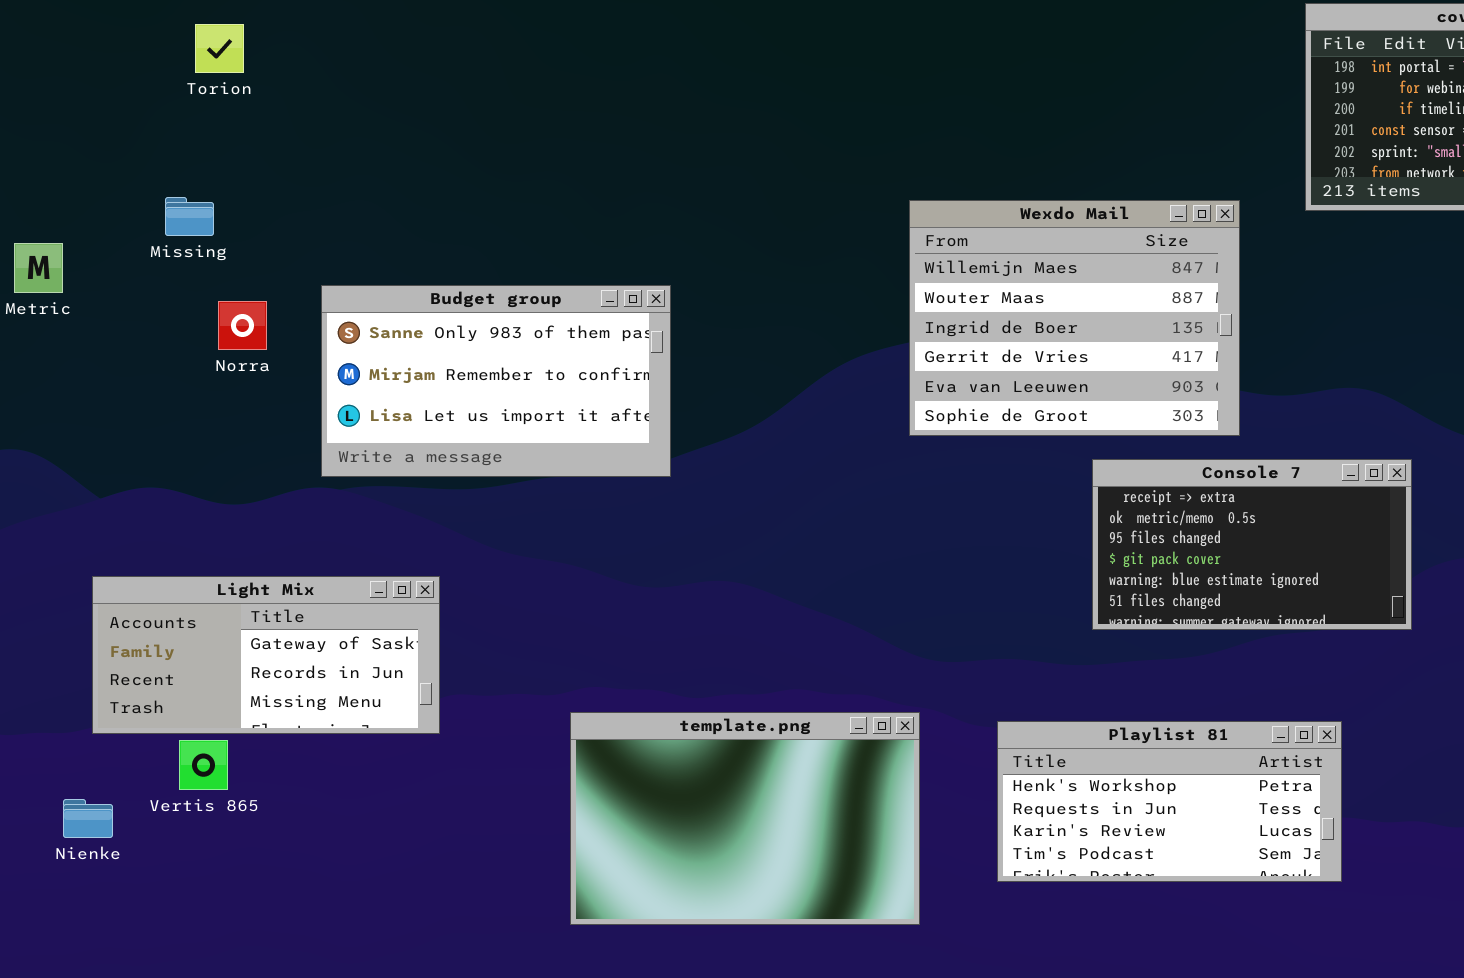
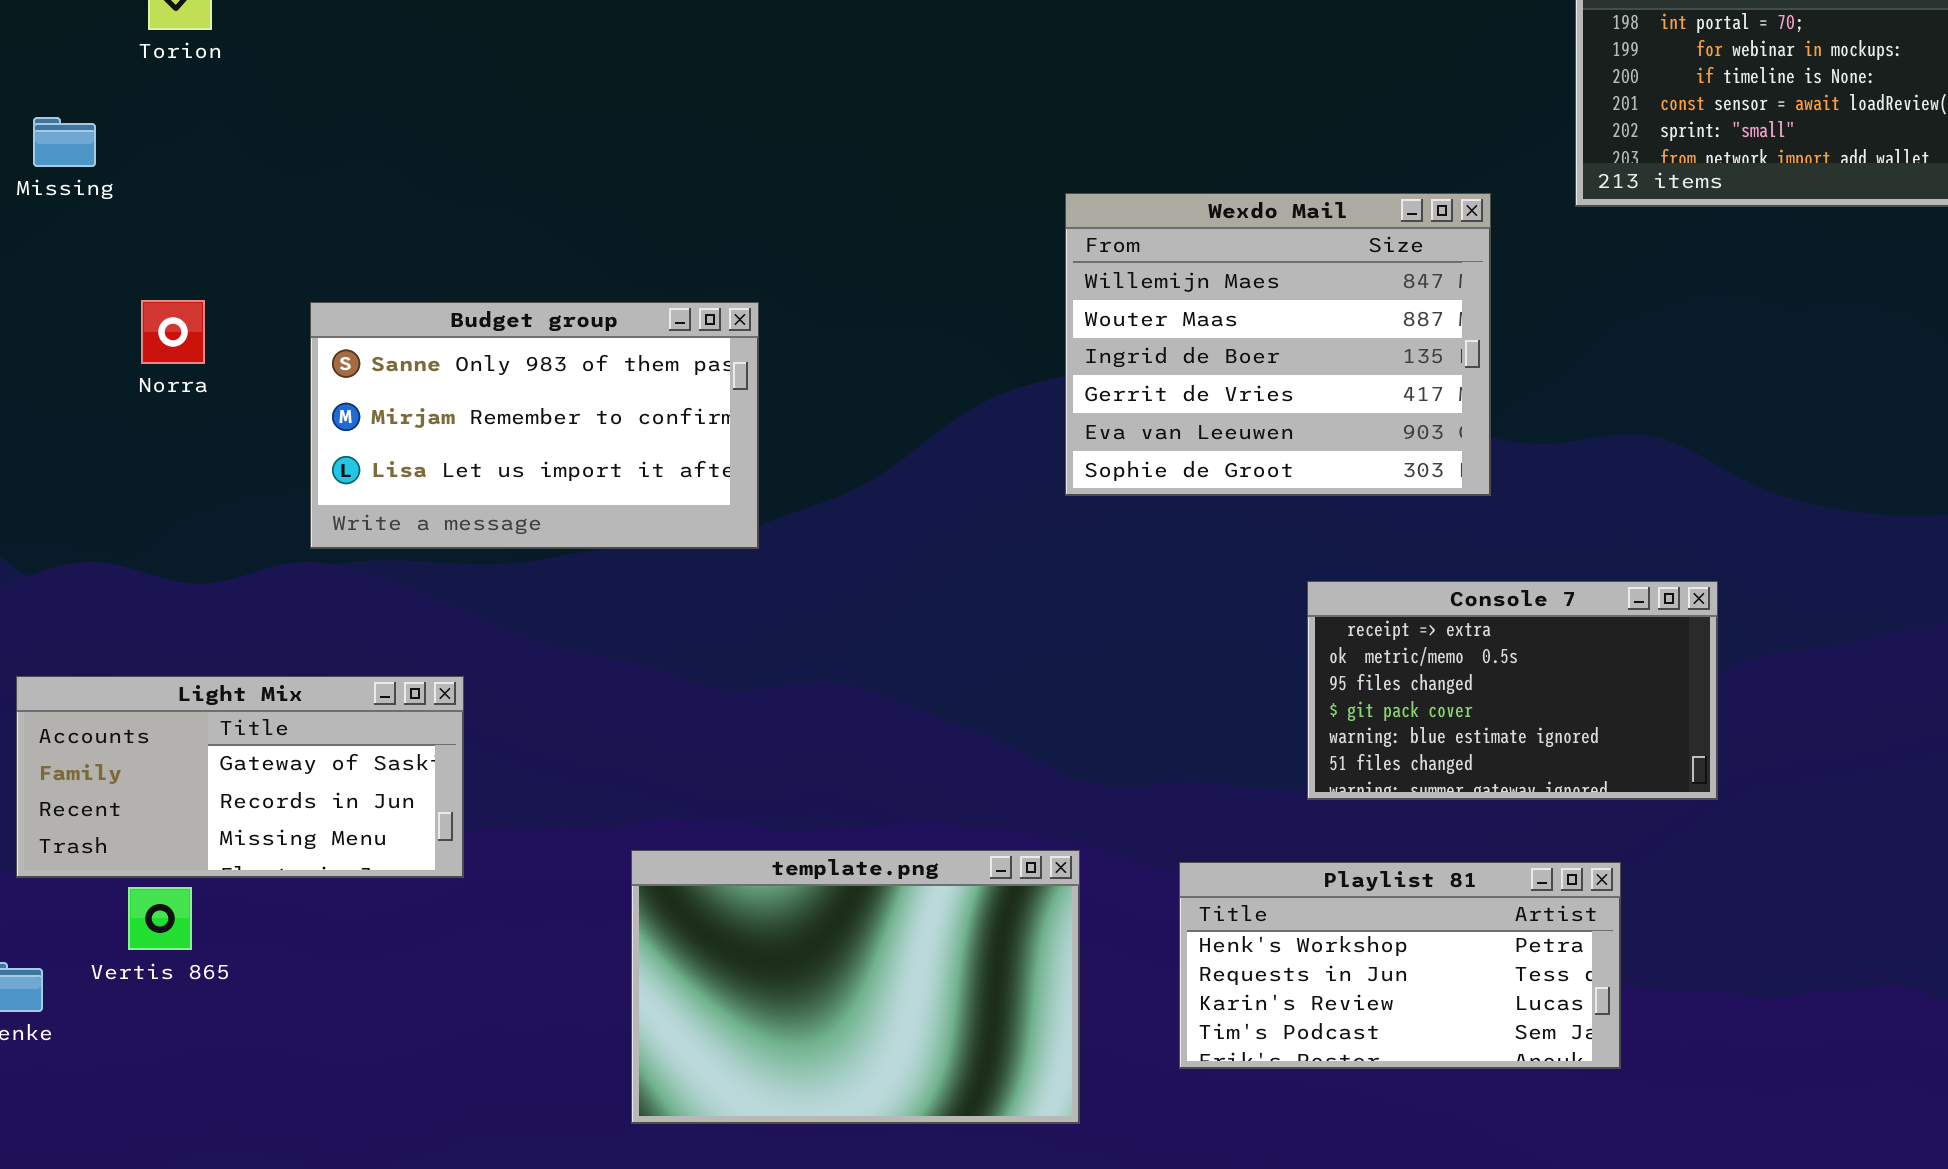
Missing: [165,197,214,236] -> [33,117,96,167], moved
Norra: [218,301,267,350] -> [141,300,205,364], moved
Console 7: [1092,459,1412,630] -> [1307,581,1718,800], moved

